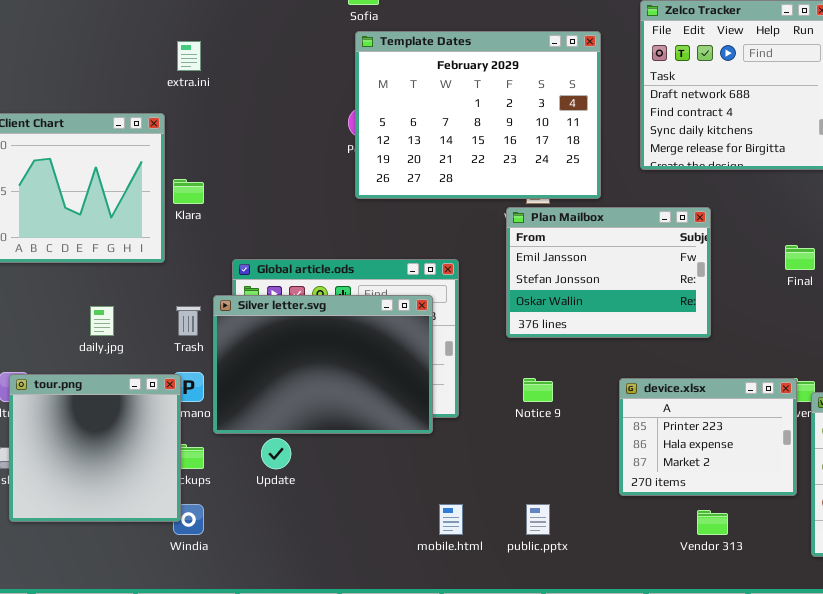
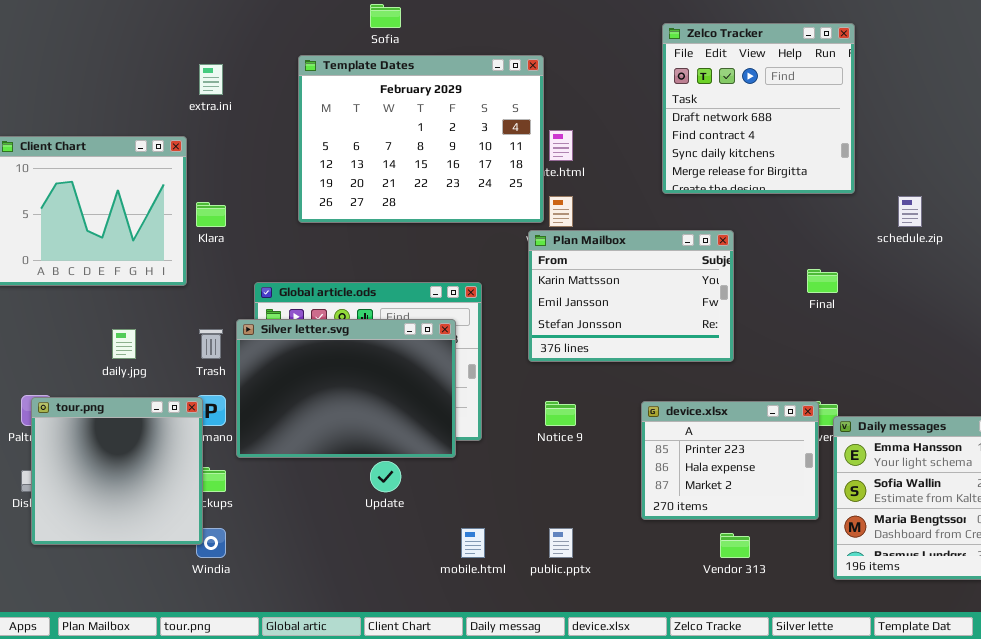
Template Dates: [355,31,601,199] -> [298,55,544,223], moved
Plan Mailbox: [506,207,711,338] -> [528,230,734,362], scrolled up 1 row
Update: [261,438,291,469] -> [370,461,401,492], moved

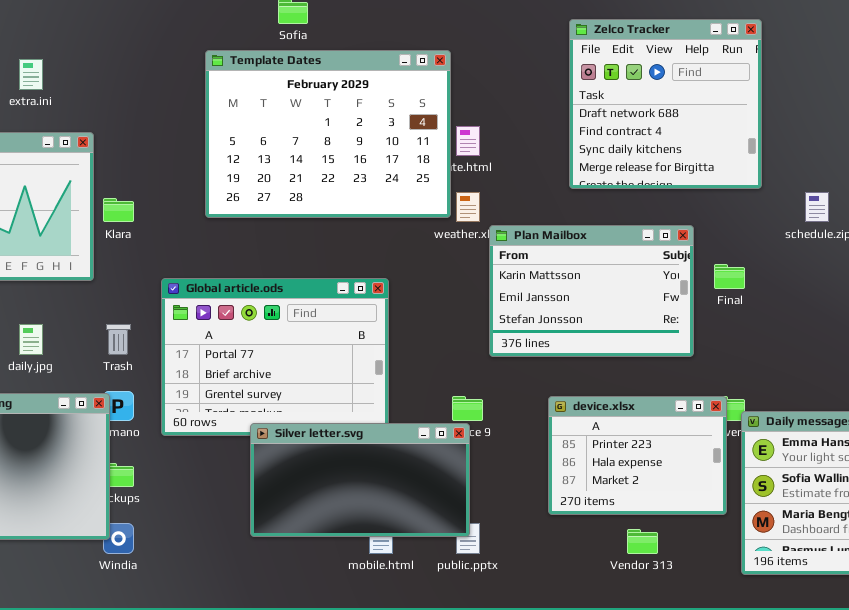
extra.ini: [199,64,223,95] -> [19,59,43,90], moved
Plan Mailbox: [528,230,734,362] -> [489,225,694,357], moved
Silver letter.svg: [236,319,456,458] -> [250,423,470,537], moved, resized

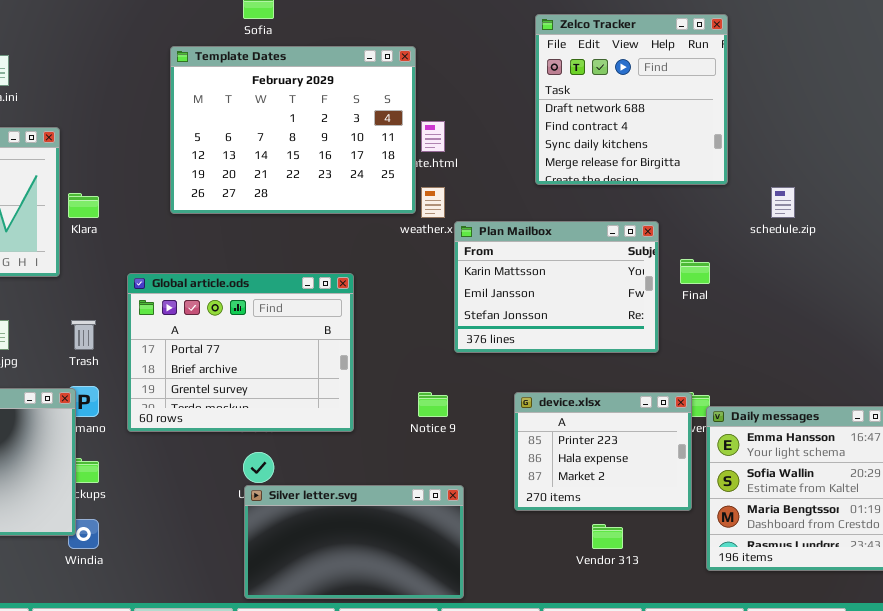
Silver letter.svg: [250,423,470,537] -> [244,485,464,599], moved

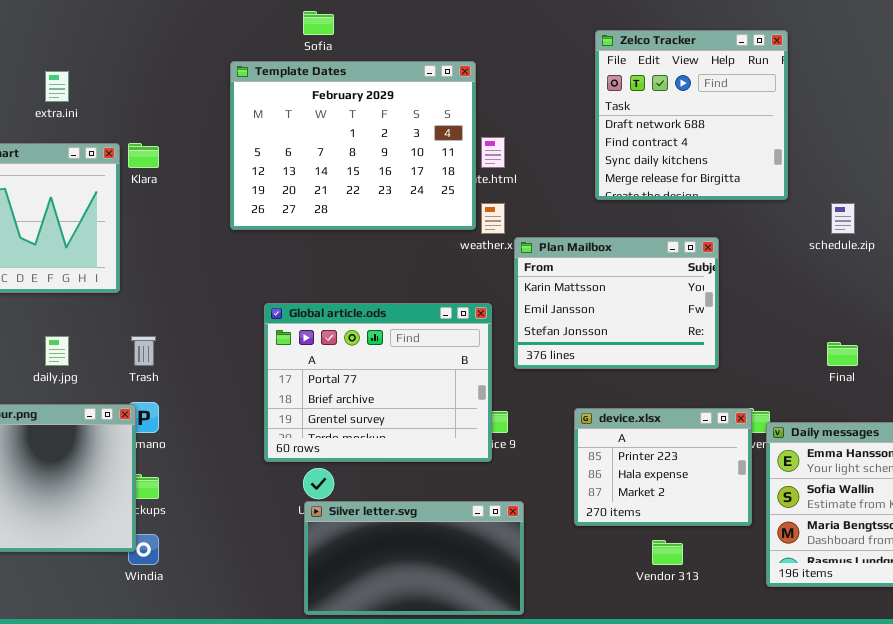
Klara: [68,193,99,218] -> [128,143,159,168], moved
Final: [680,259,710,284] -> [827,342,858,366], moved
Global article.ods: [127,273,354,432] -> [264,303,492,462], moved

